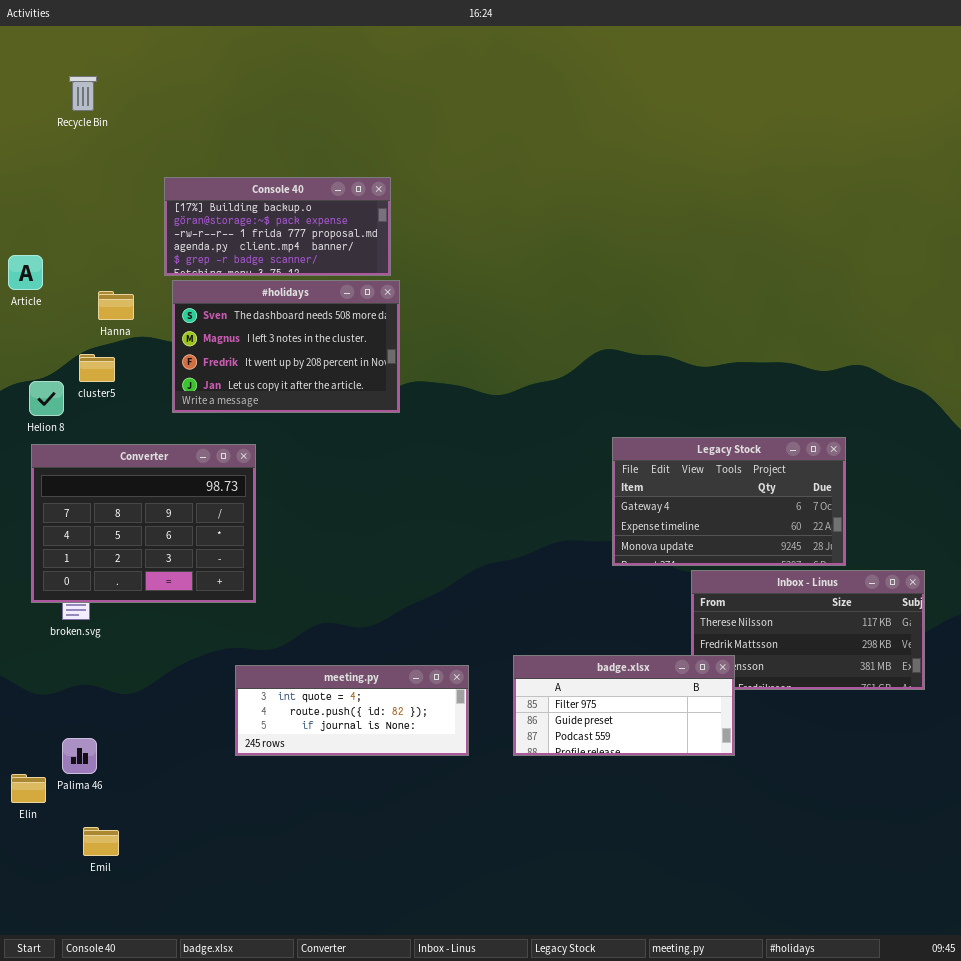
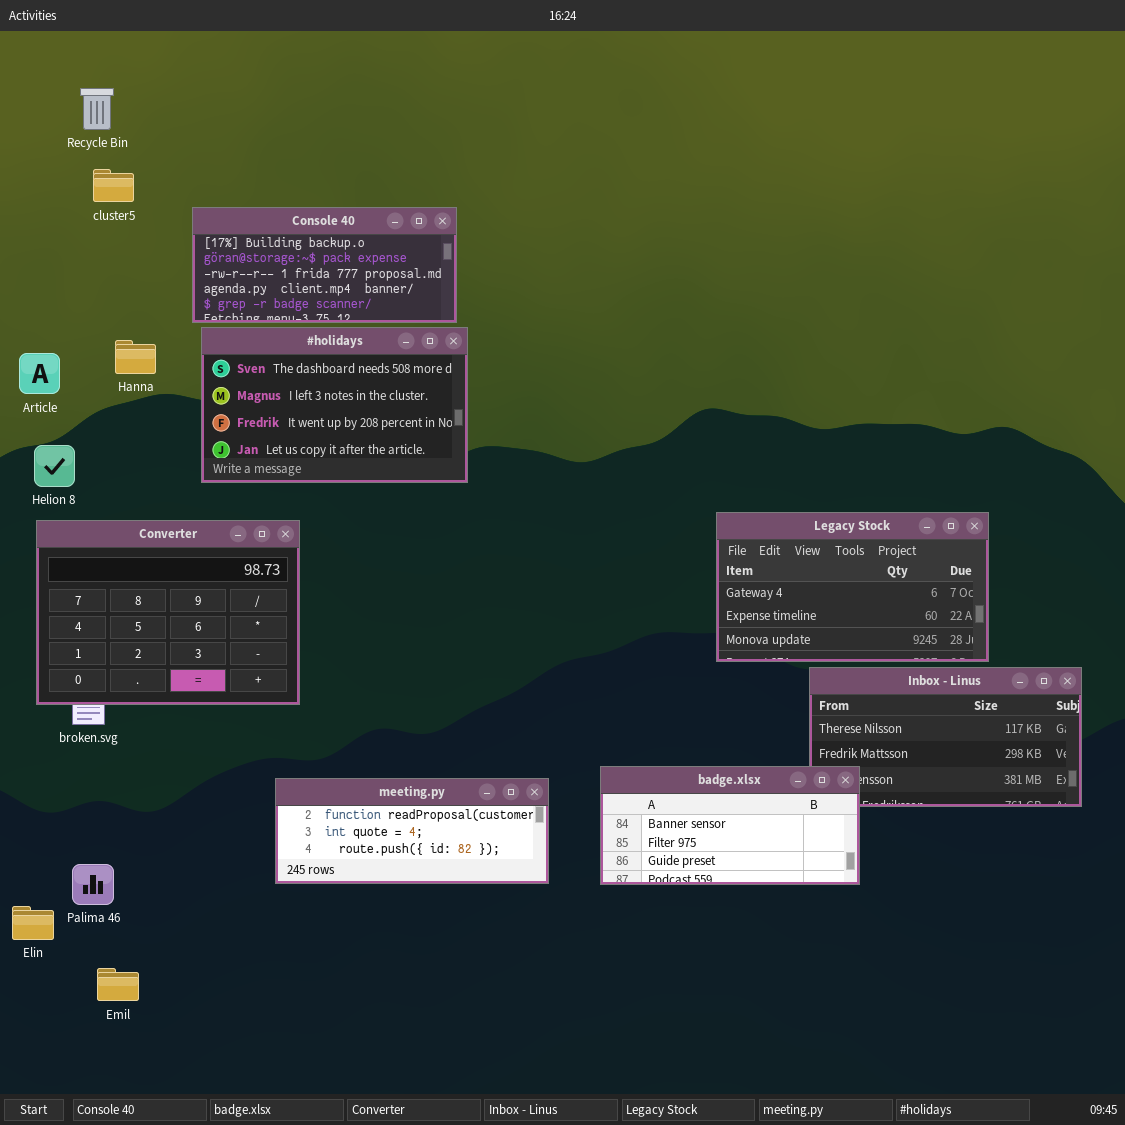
Article: [8,255,43,290] -> [19,353,60,394], moved
cluster5: [79,354,115,382] -> [93,169,134,202], moved
badge.xlsx: [513,655,735,756] -> [600,766,860,885], scrolled up 1 row
meeting.py: [235,665,469,756] -> [275,778,549,884], scrolled up 1 row

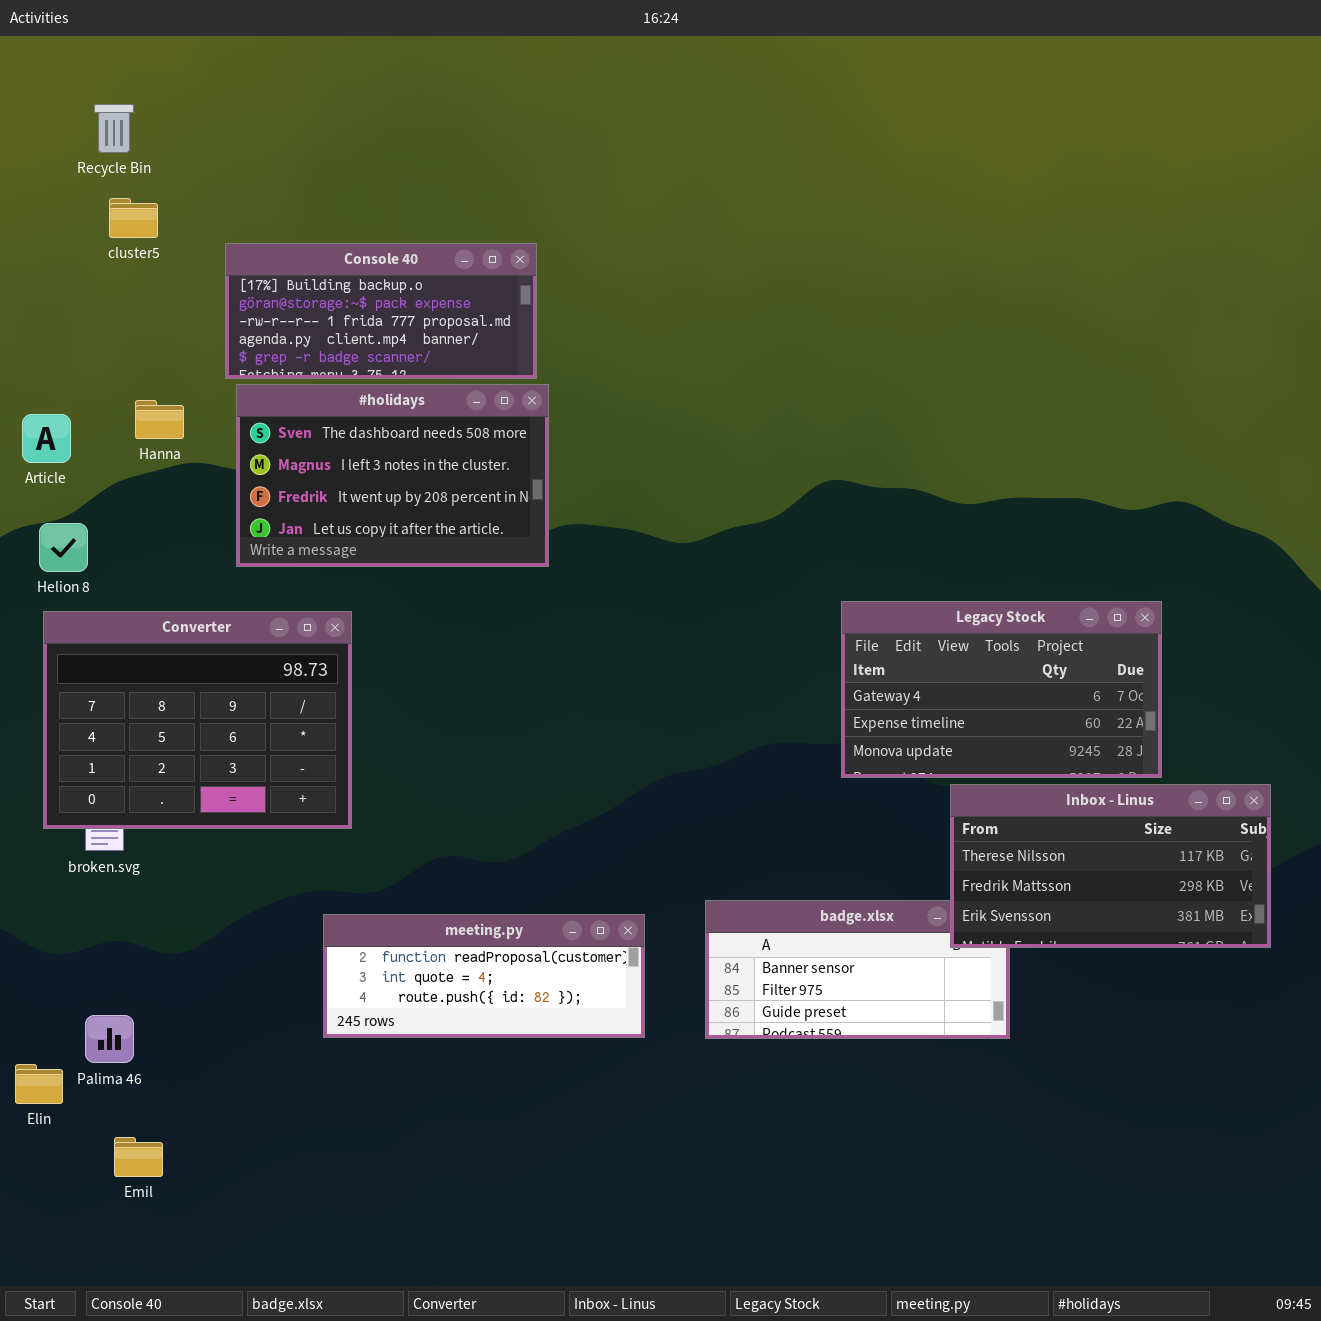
Inbox - Linus: [809,667,1082,807] -> [950,784,1271,948], raised

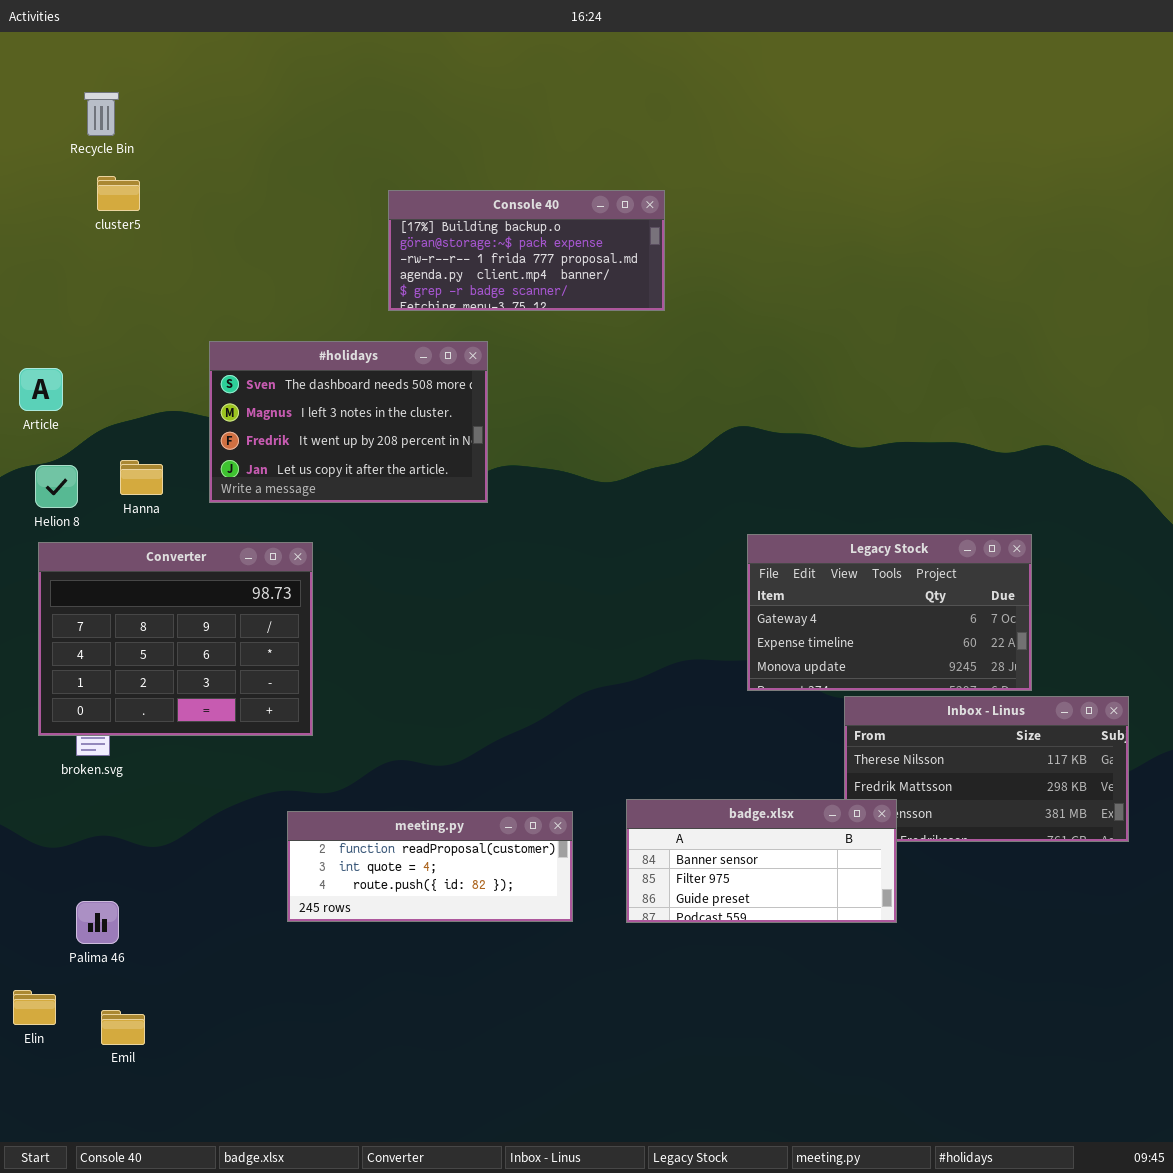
Console 40: [225,243,537,379] -> [388,190,665,311], moved
Hanna: [135,400,184,439] -> [120,460,163,495], moved
badge.xlsx: [705,900,1010,1039] -> [626,799,897,923], raised
Elin: [15,1064,63,1104] -> [13,990,56,1025], moved

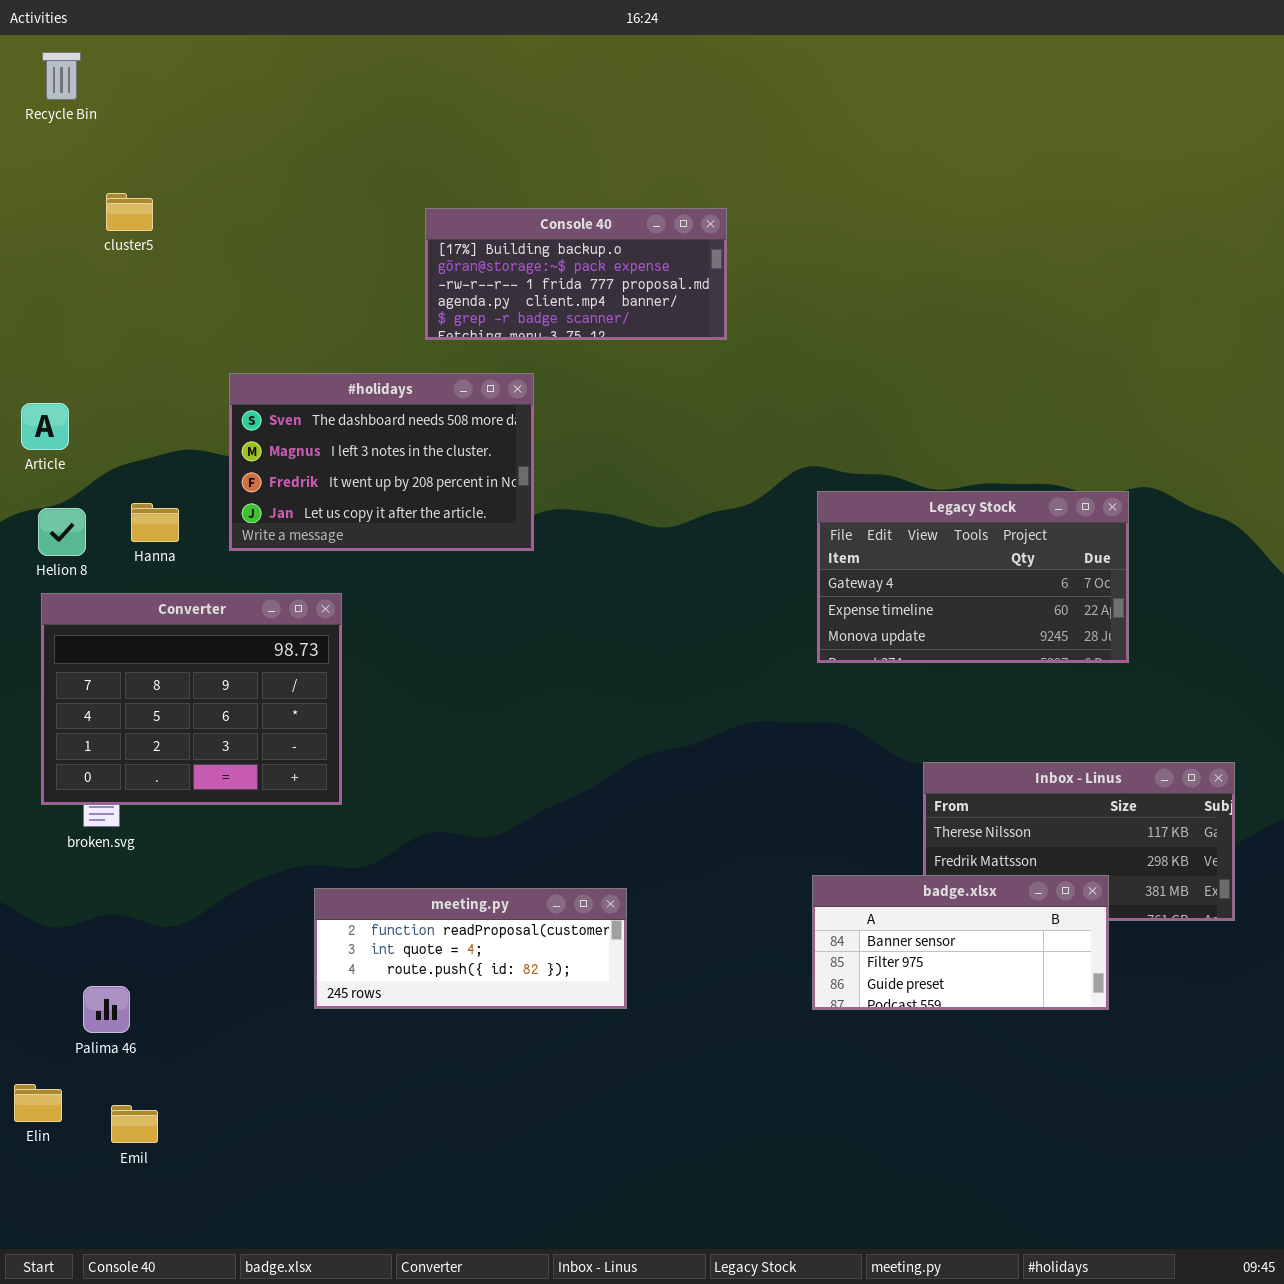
Recycle Bin: [84,92,119,136] -> [42,52,81,100], moved
Legacy Stock: [747,534,1032,691] -> [817,491,1129,663], moved
badge.xlsx: [626,799,897,923] -> [812,875,1109,1010], moved

